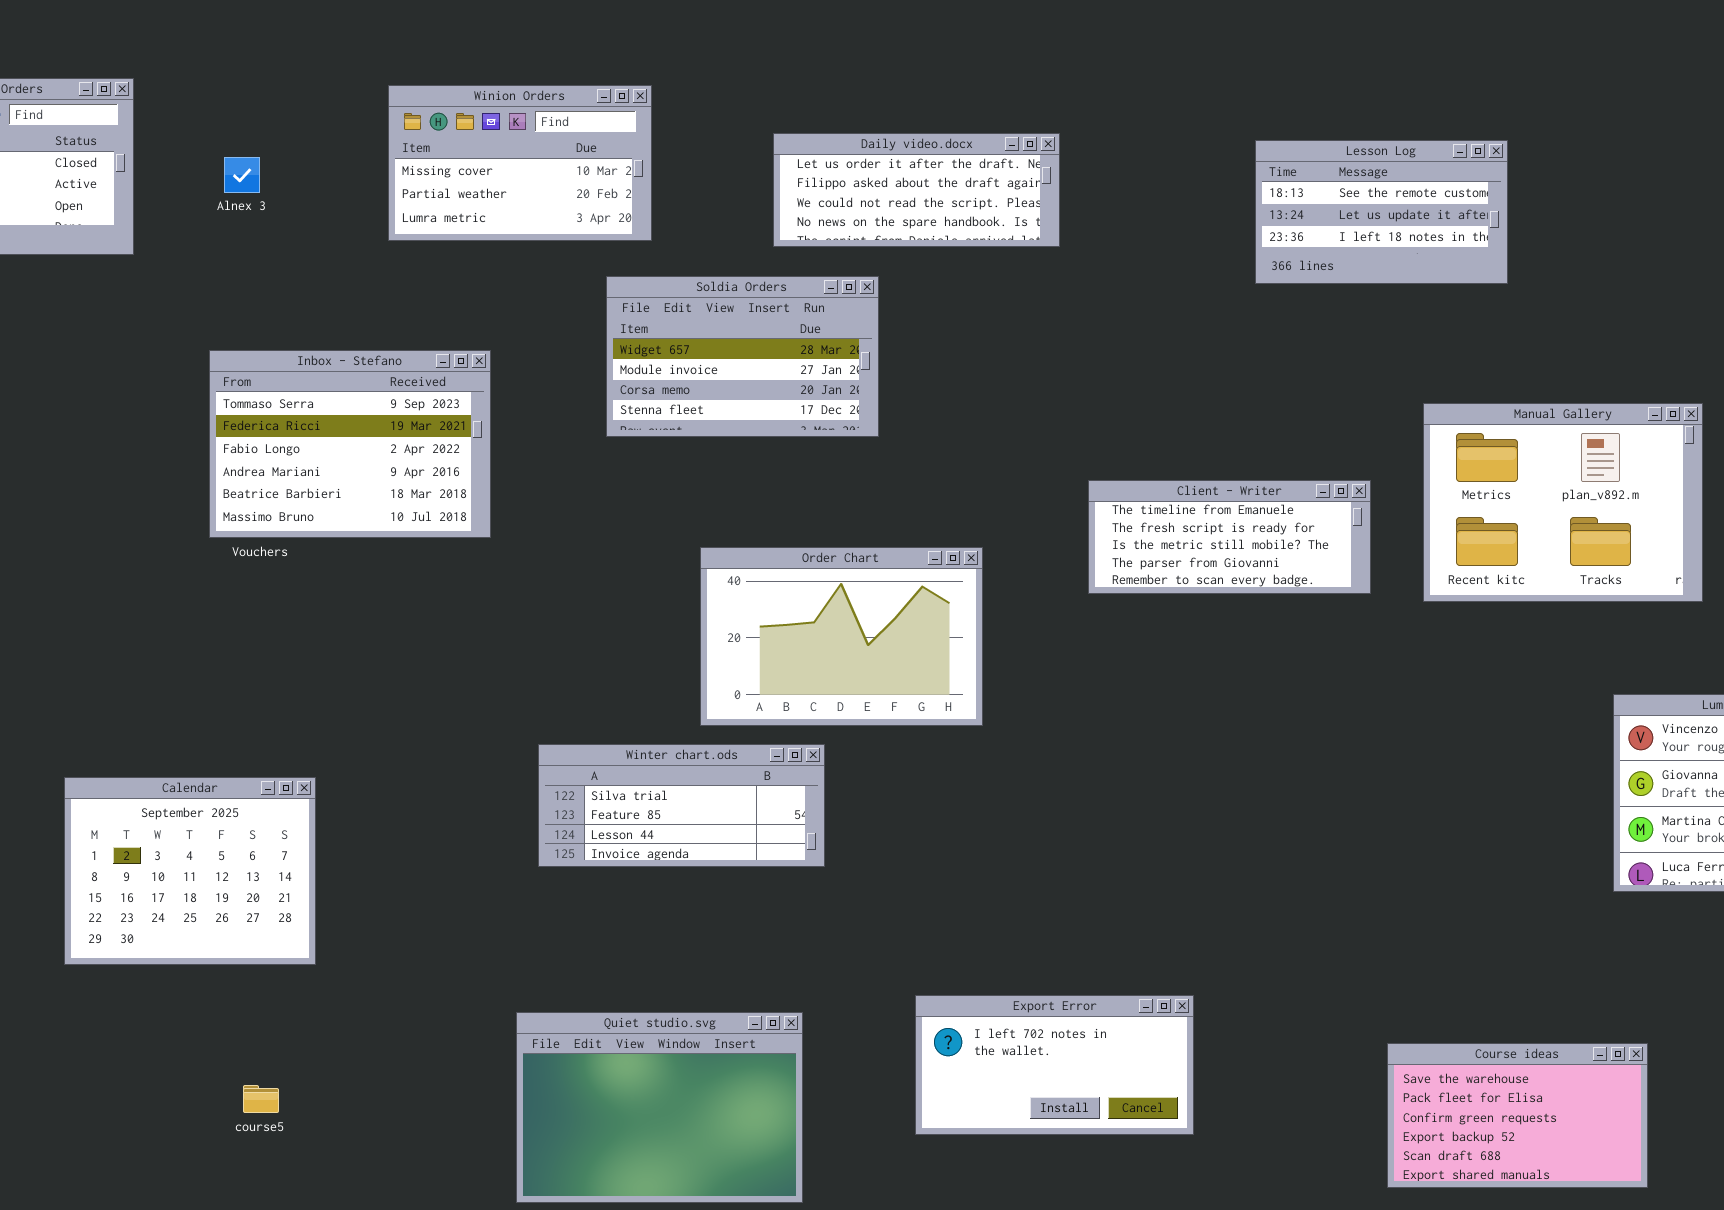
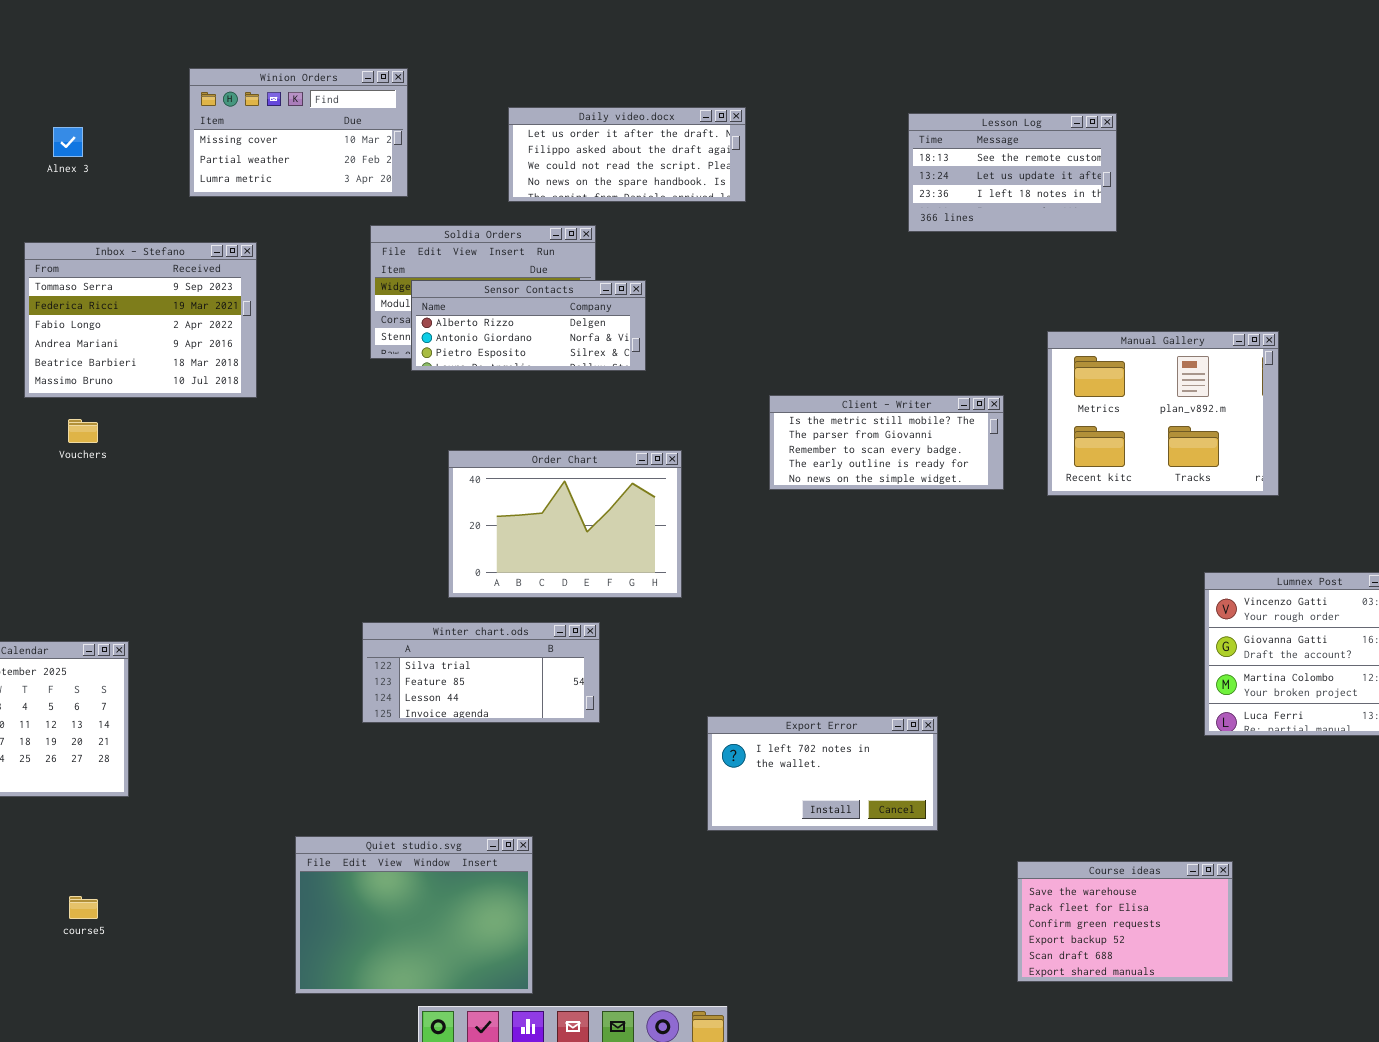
Sensor Contacts: none -> [411,280,646,371], opened
Inbox - Stefano: [209,350,491,538] -> [24,242,257,398], moved
Client - Writer: [1088,480,1371,594] -> [769,395,1004,490], scrolled down 2 rows
Winter chart.ods: [538,744,825,867] -> [362,622,600,723], moved
Export Error: [915,995,1194,1135] -> [707,716,938,831], moved

